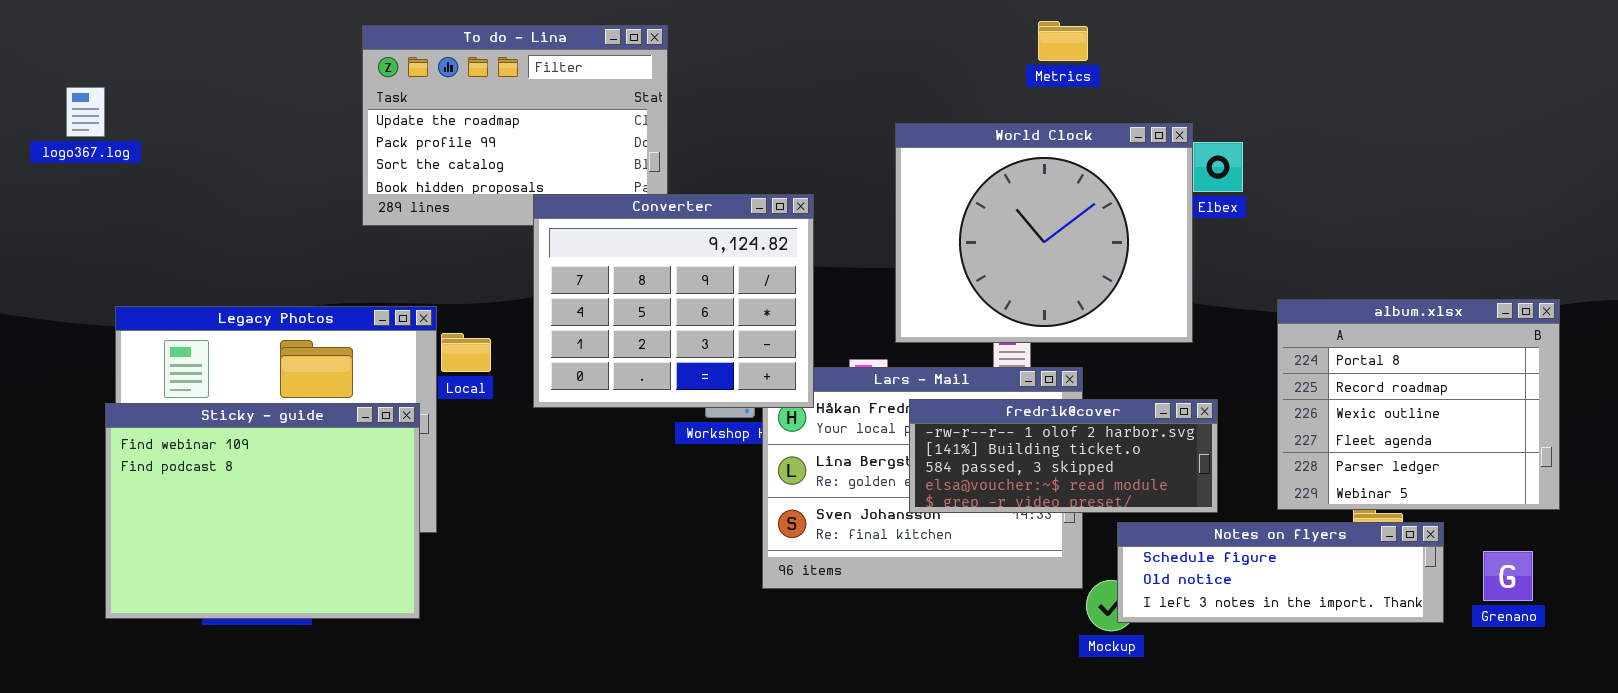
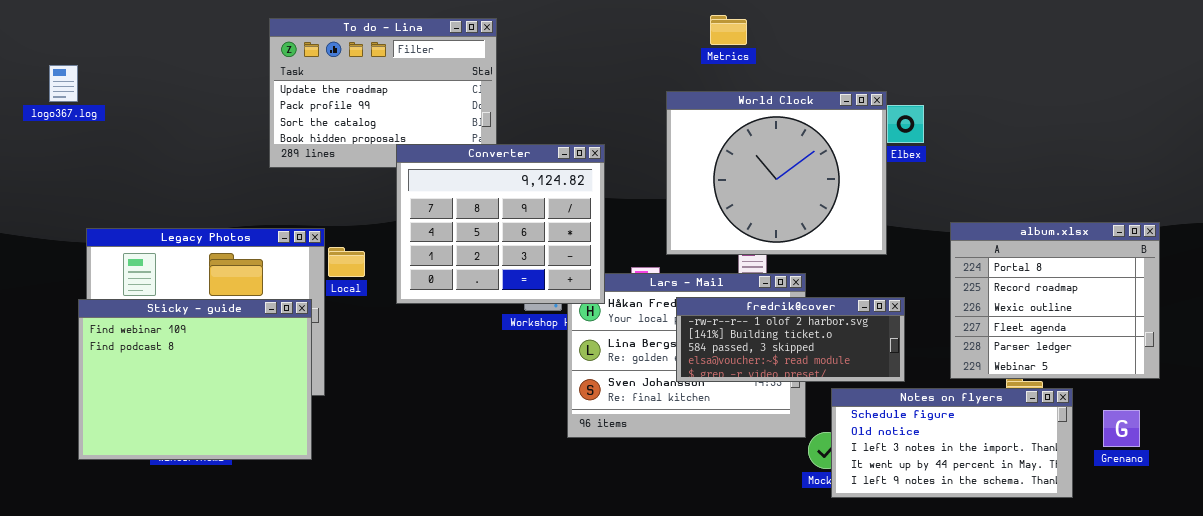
Metrics: [1038,21,1088,61] -> [710,15,747,45], moved
Notes on flyers: [1117,522,1444,623] -> [831,388,1073,498], resized

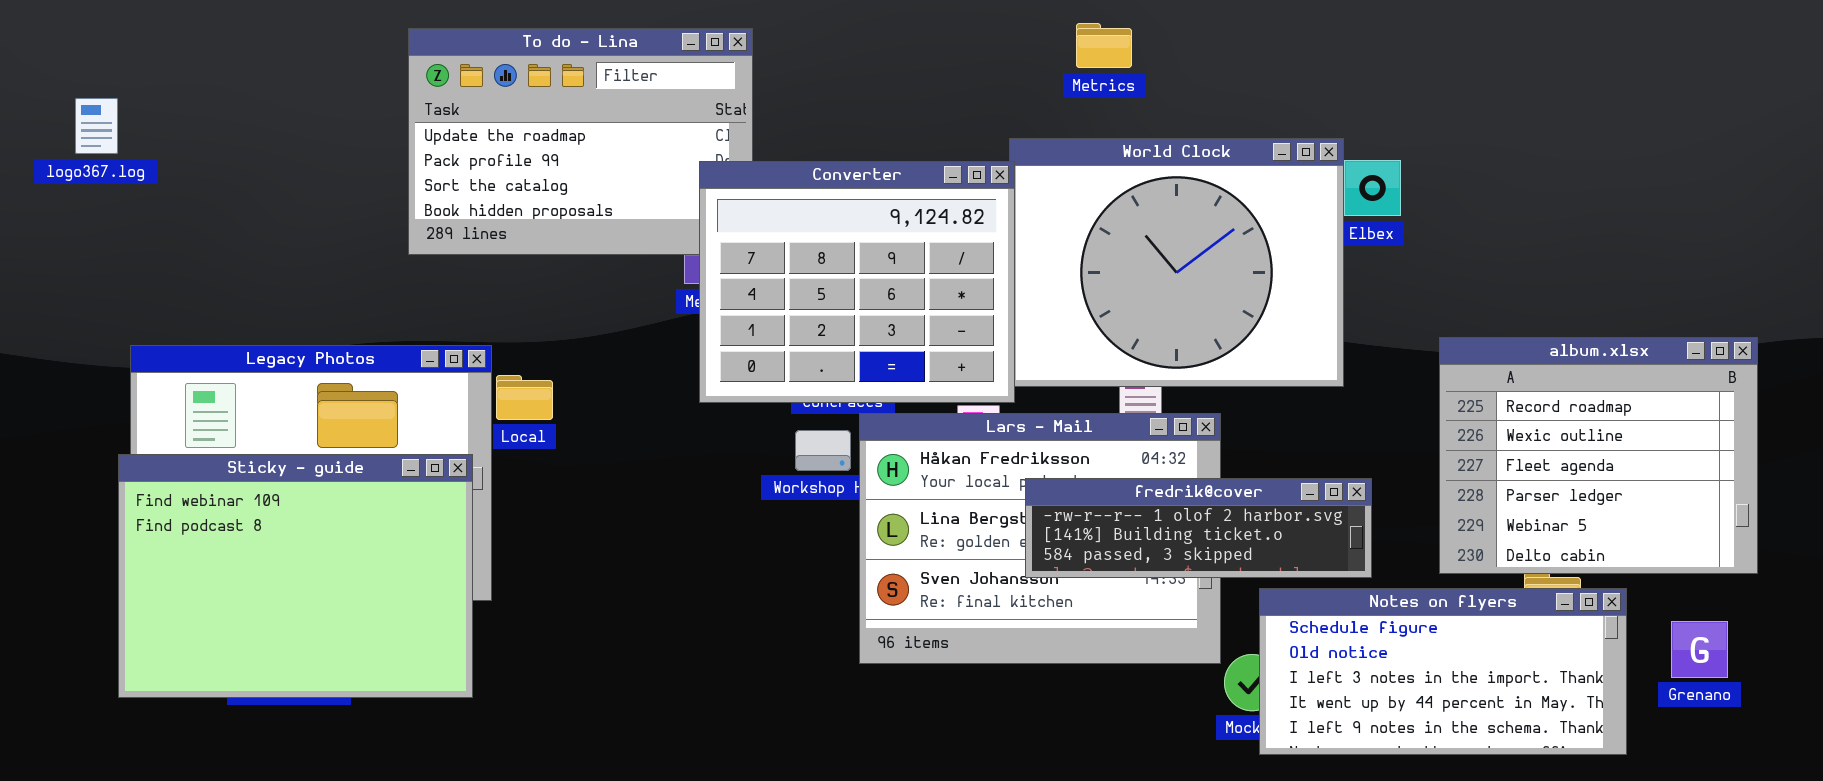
Converter: [396,144,605,304] -> [699,161,1015,403], moved
album.xlsx: [950,222,1160,379] -> [1439,337,1758,574], scrolled down 1 row
fredrik@cover: [676,297,905,382] -> [1025,478,1372,578], resized

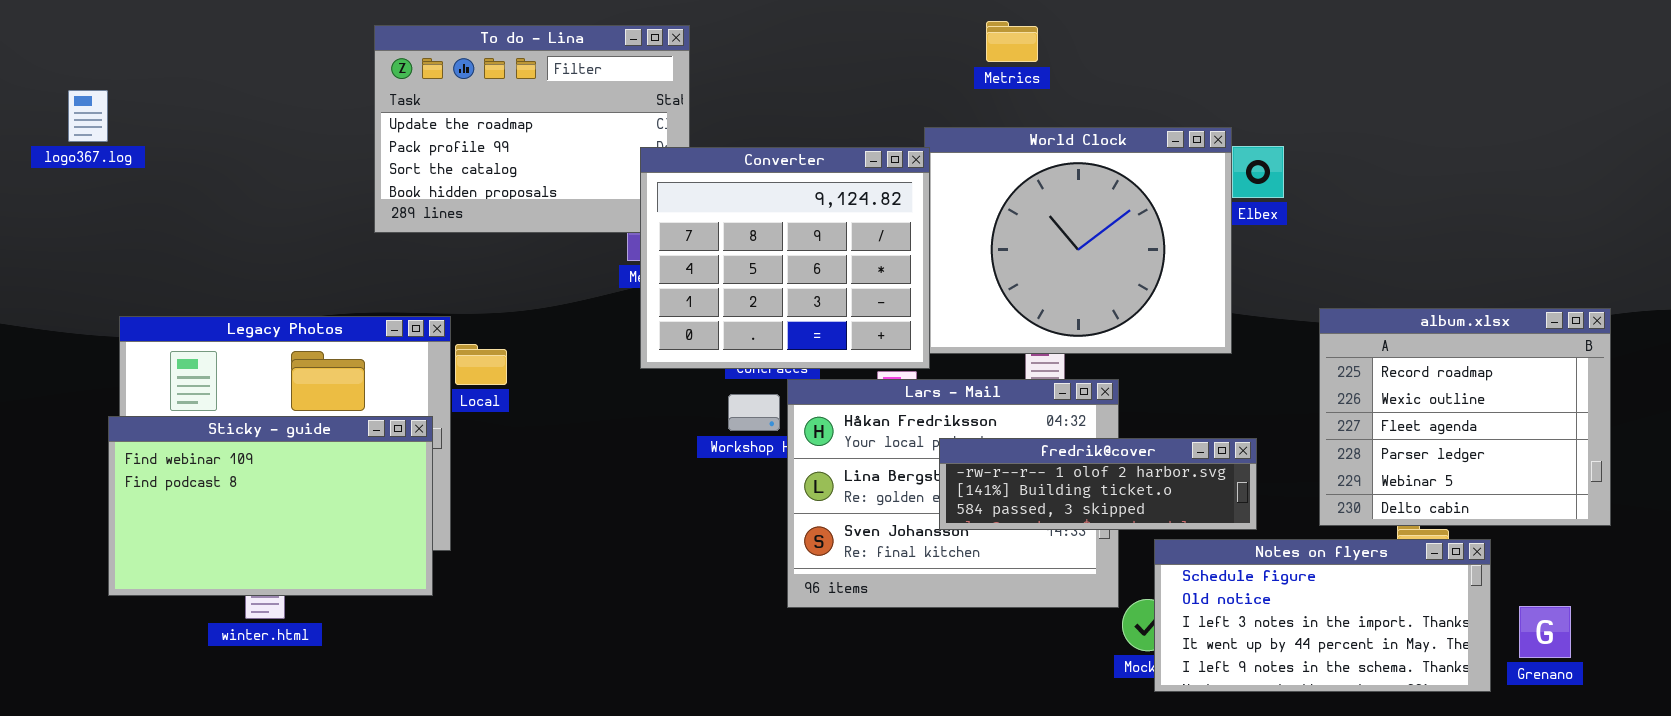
Sticky - guide: [118,454,473,698] -> [108,416,433,596], resized
Grenano: [1671,621,1728,678] -> [1519,606,1571,658], moved

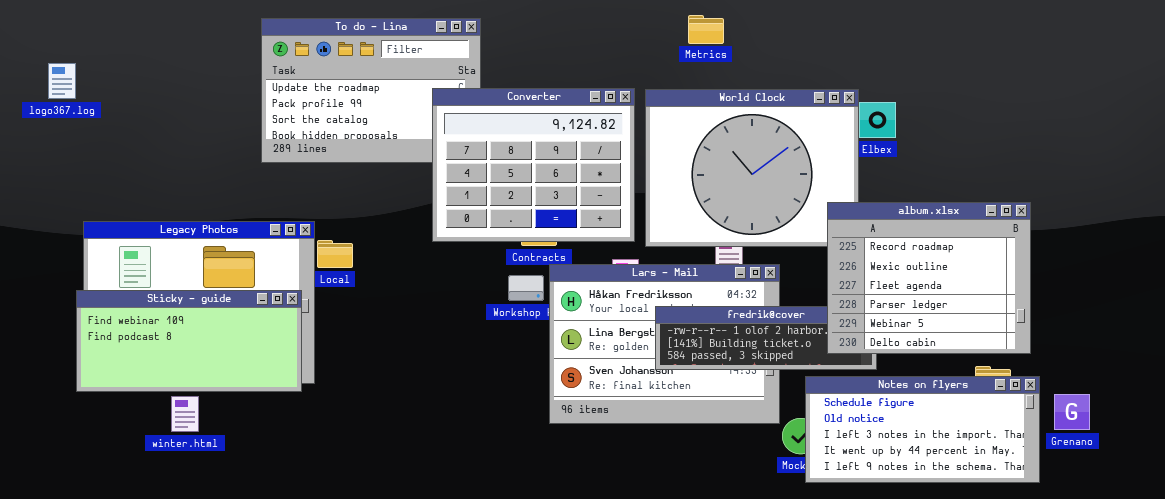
Converter: [640,147,930,369] -> [432,88,635,242], moved
album.xlsx: [1319,308,1611,526] -> [827,202,1031,354], moved
Sticky - guide: [108,416,433,596] -> [76,290,302,392], resized
Grenano: [1519,606,1571,658] -> [1054,394,1090,430], moved

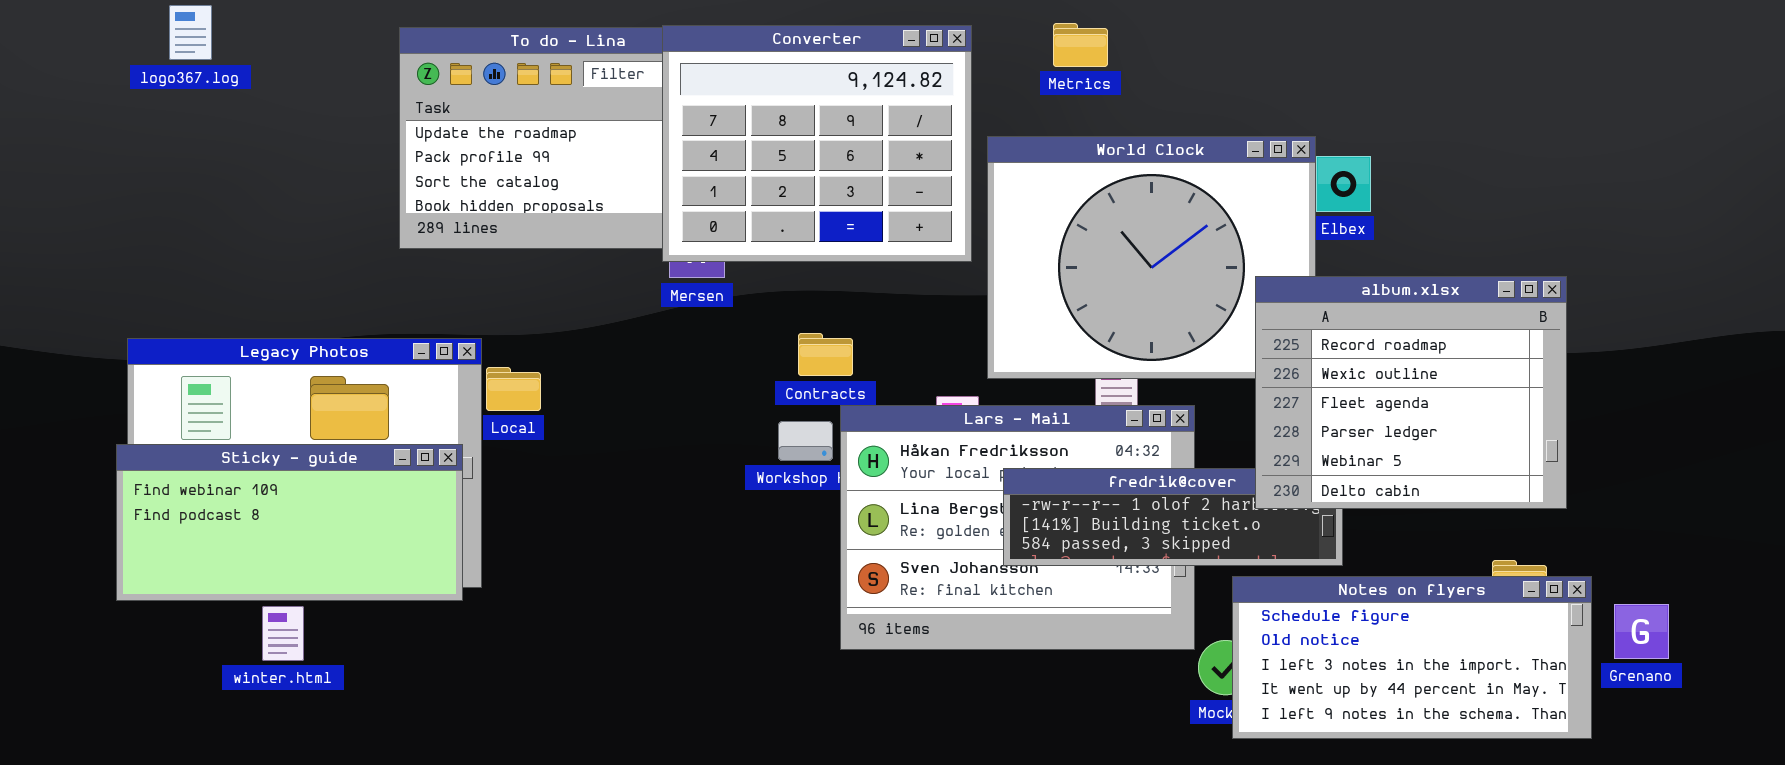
logo367.log: [48,63,76,99] -> [169,5,212,60], moved
Converter: [432,88,635,242] -> [662,25,972,262], moved
album.xlsx: [827,202,1031,354] -> [1255,276,1567,509], moved

